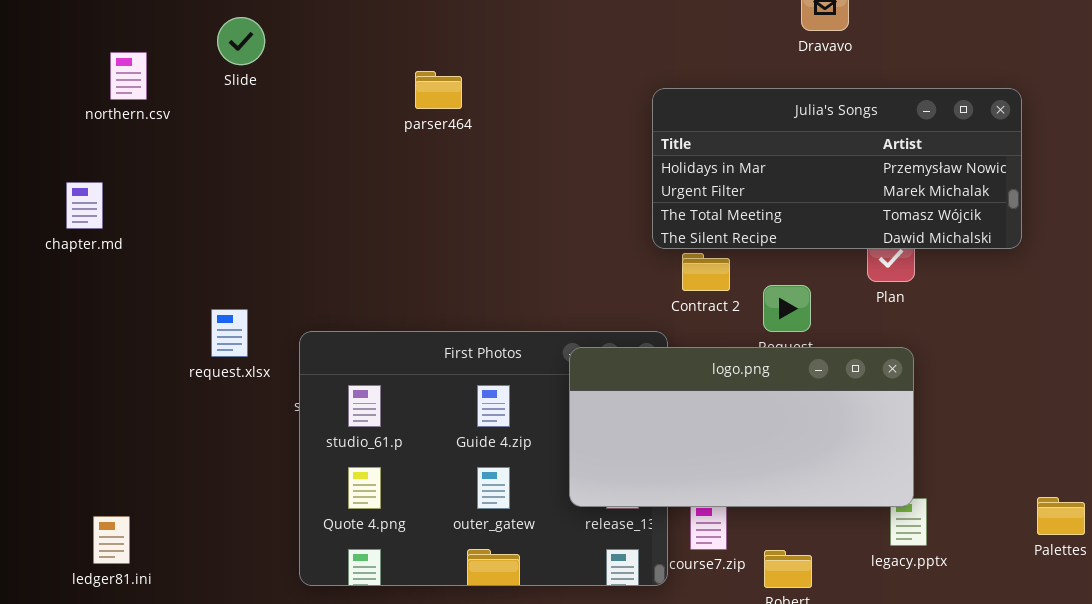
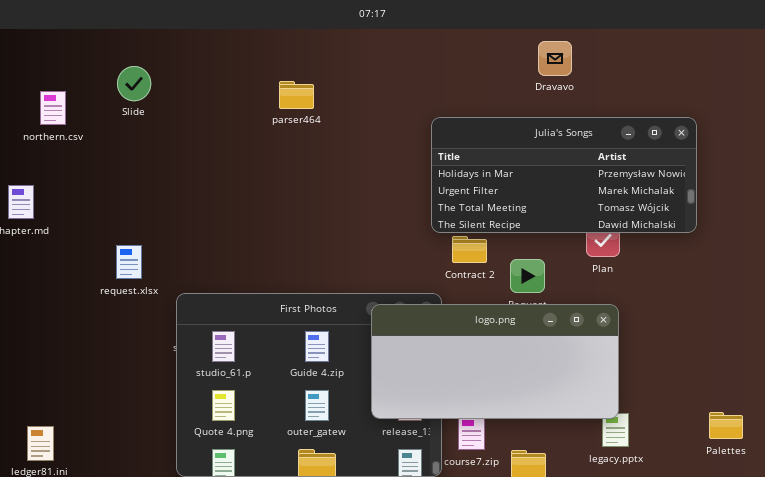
parser464: [415,71,462,109] -> [279,81,314,109], moved
request.xlsx: [211,309,248,357] -> [116,245,142,279], moved

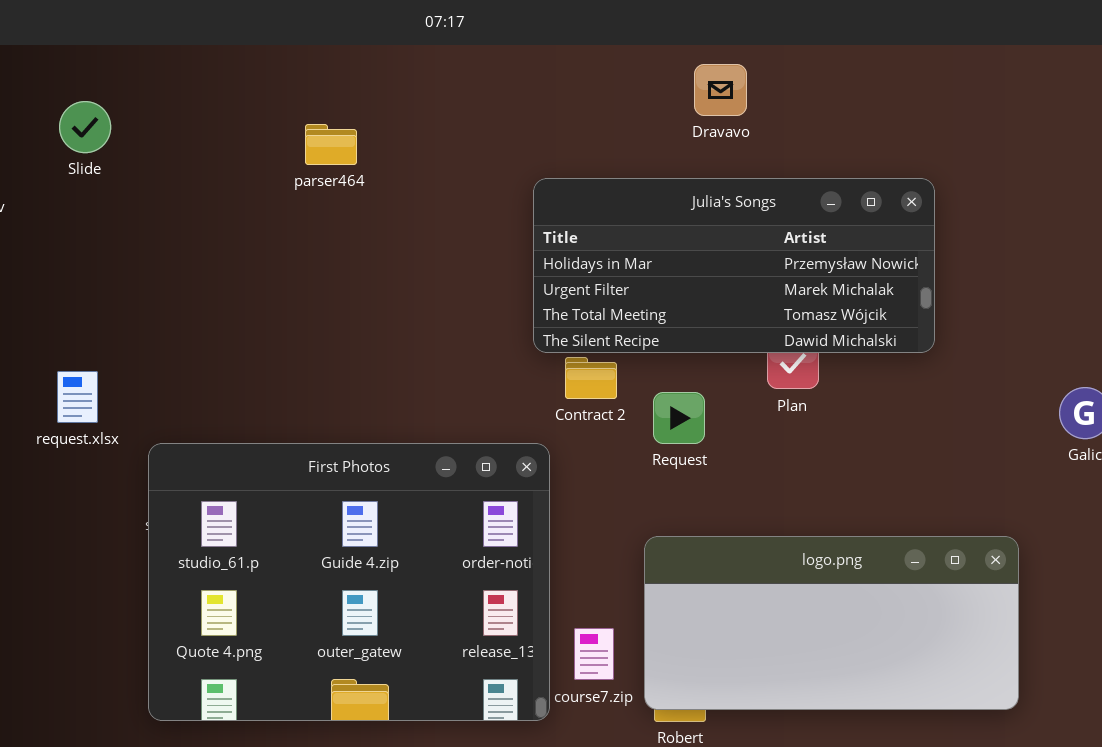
logo.png: [371,304,619,419] -> [644,536,1019,710], moved

